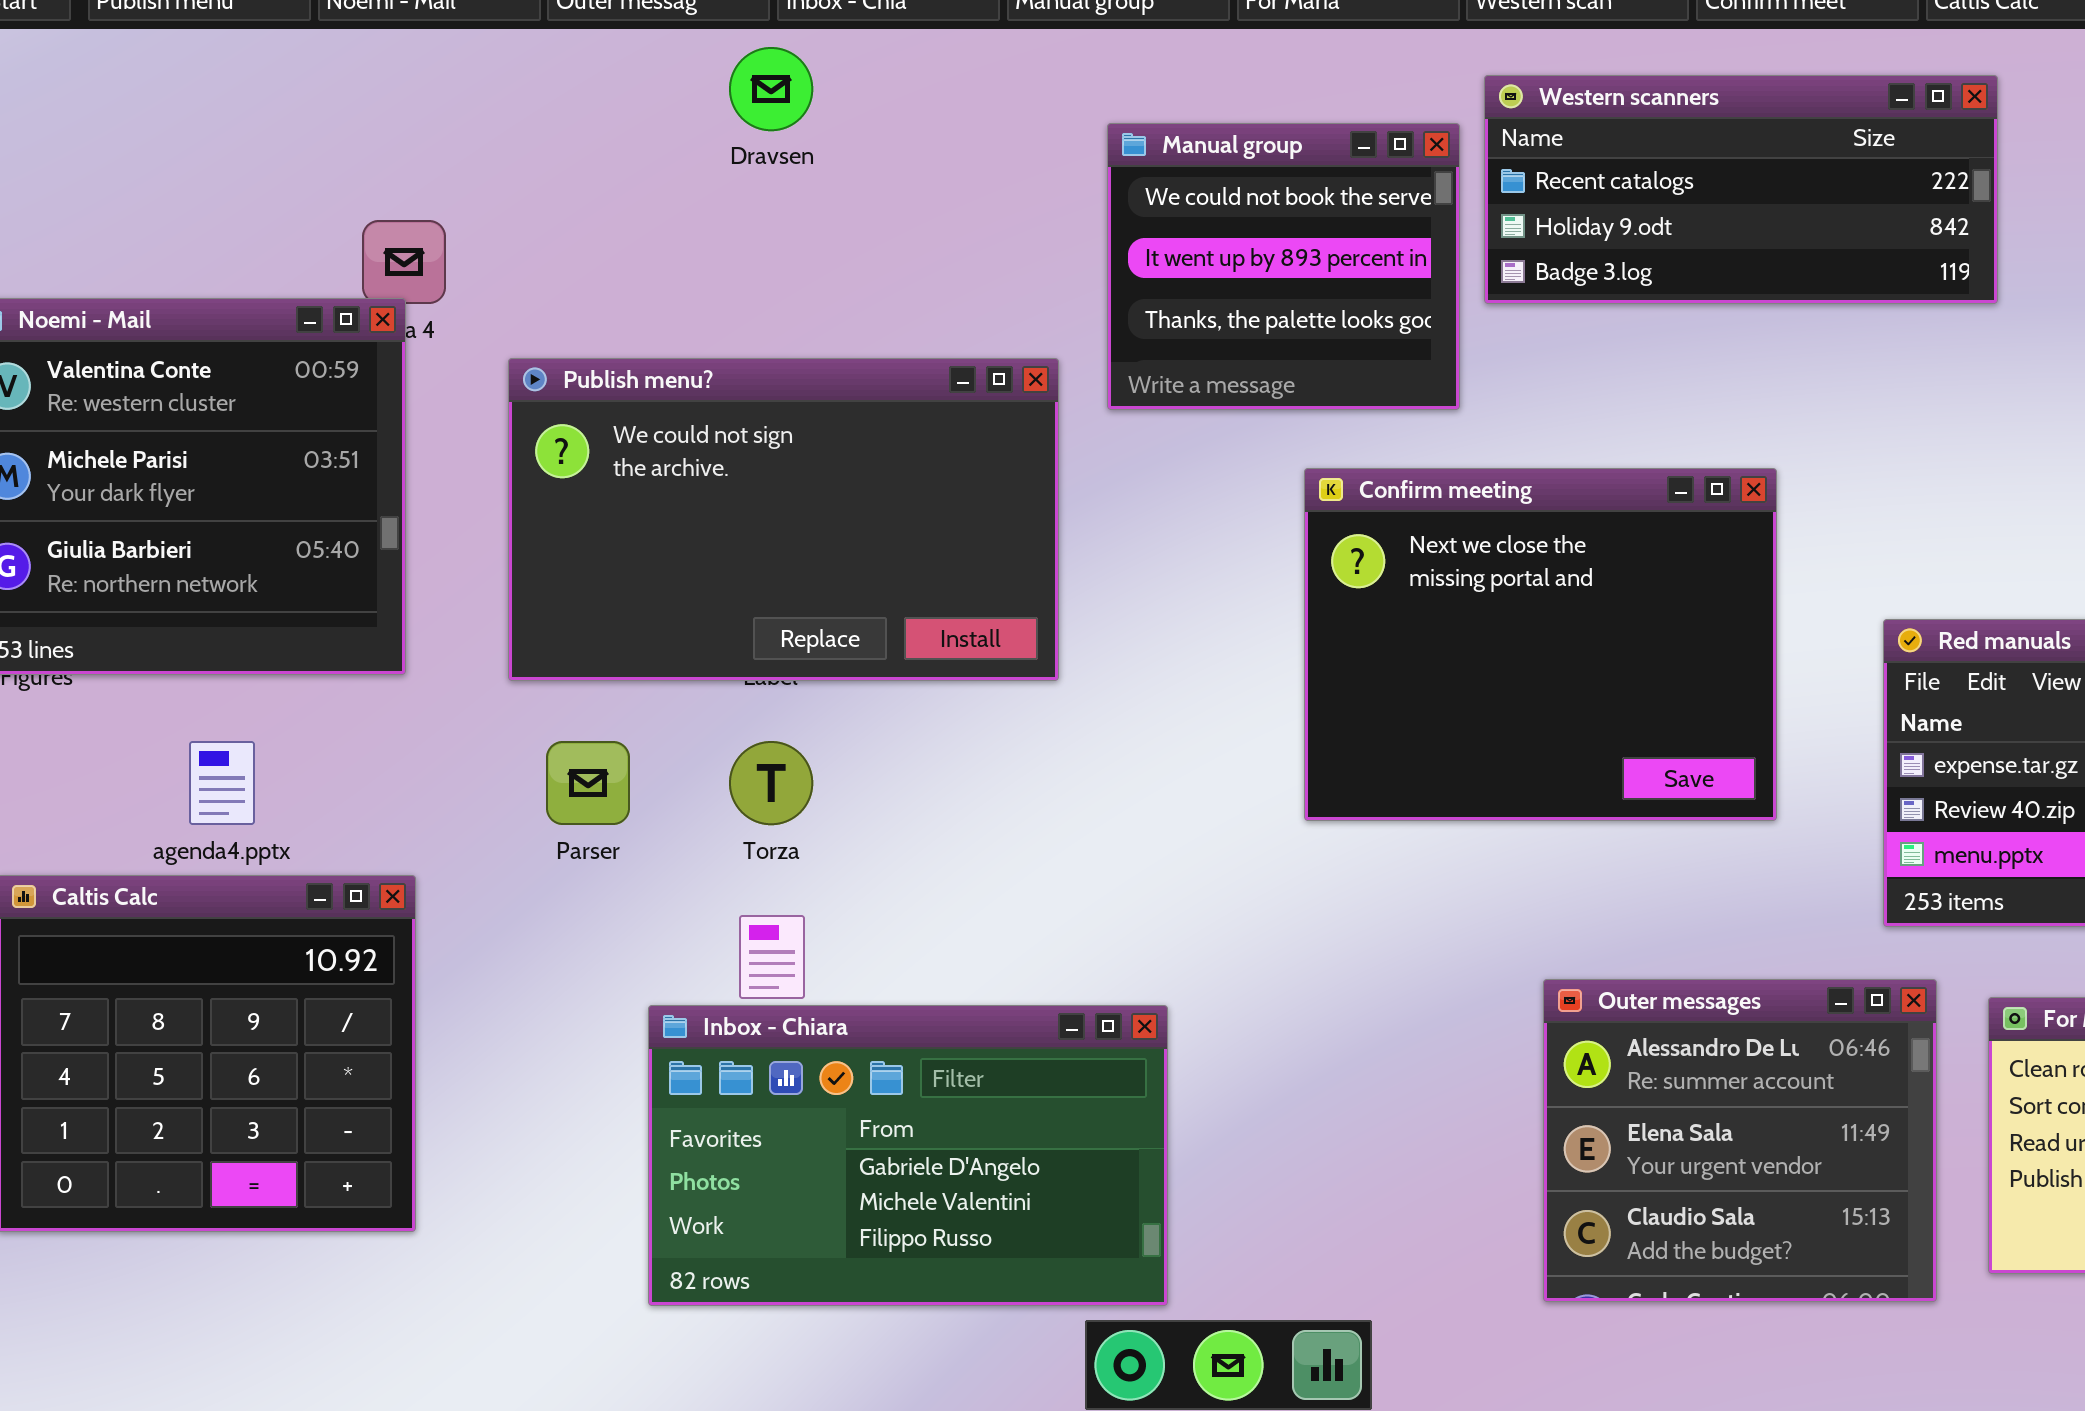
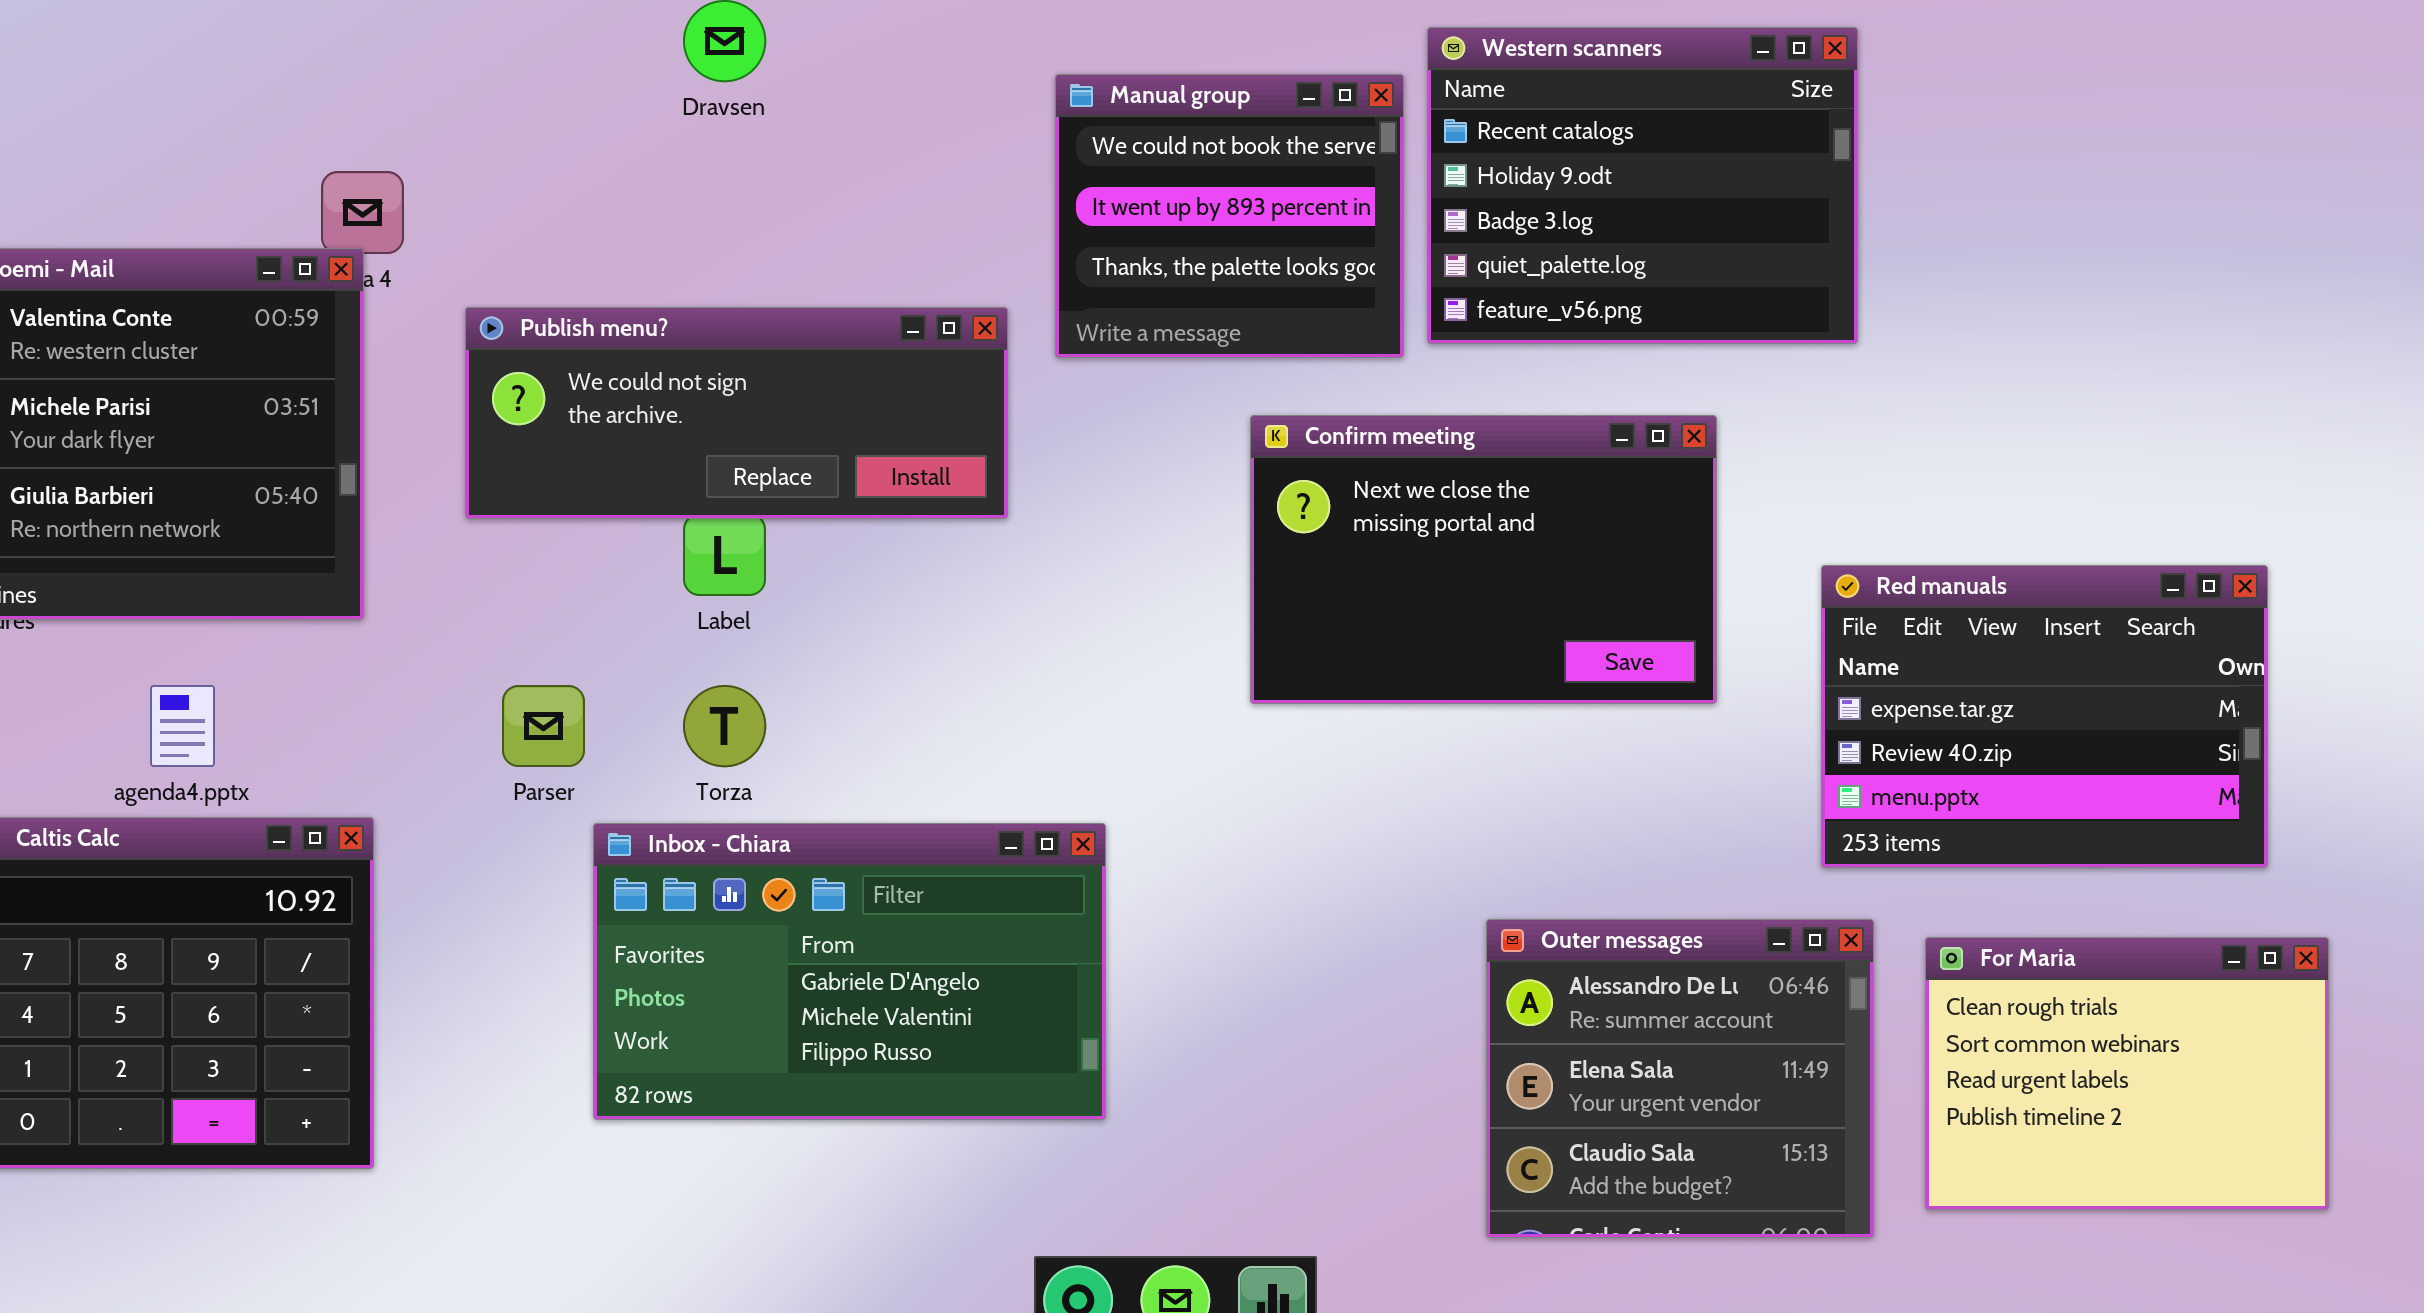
Western scanners: [1484,75,1998,304] -> [1427,27,1858,344], resized
Publish menu?: [508,358,1059,681] -> [465,307,1008,519], resized
Confirm meeting: [1304,468,1777,821] -> [1250,415,1717,704], resized
Inbox - Chiara: [648,1005,1168,1306] -> [593,823,1106,1120], moved

